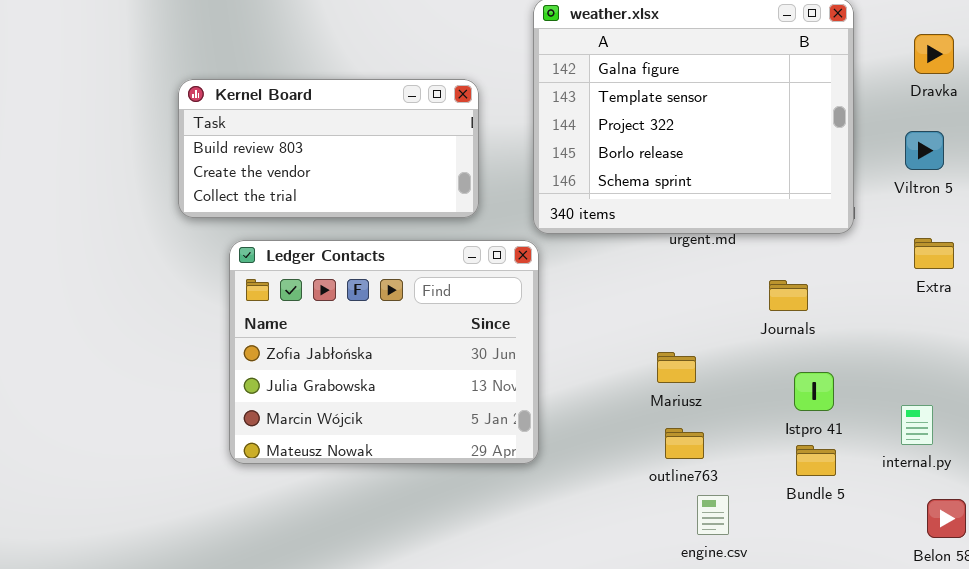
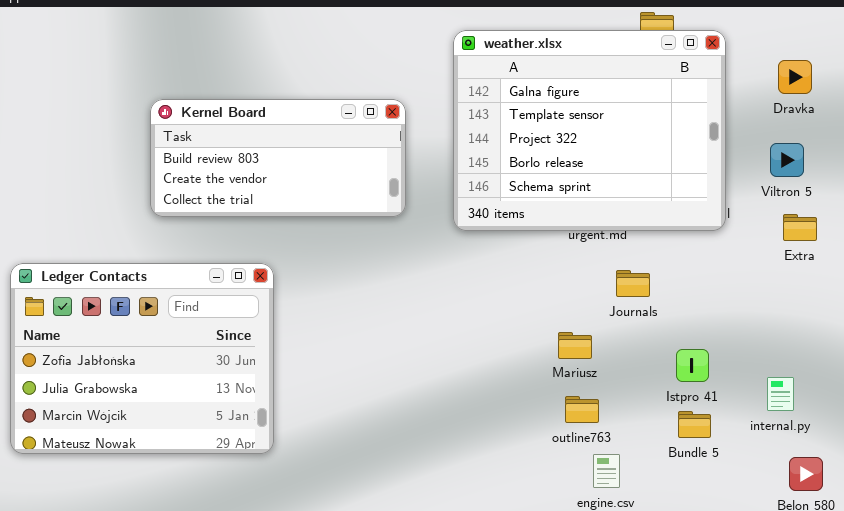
Extra: [914,238,954,269] -> [783,214,817,241], moved
Ledger Contacts: [229,240,539,464] -> [10,263,274,454], moved
Journals: [769,280,808,311] -> [616,270,650,297], moved

